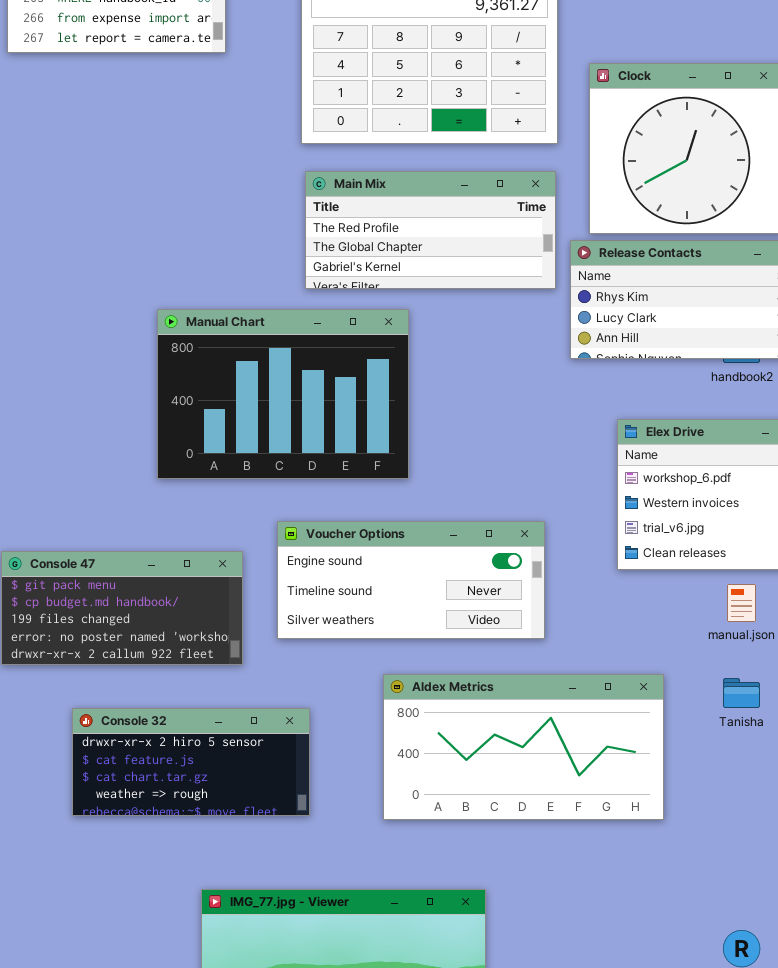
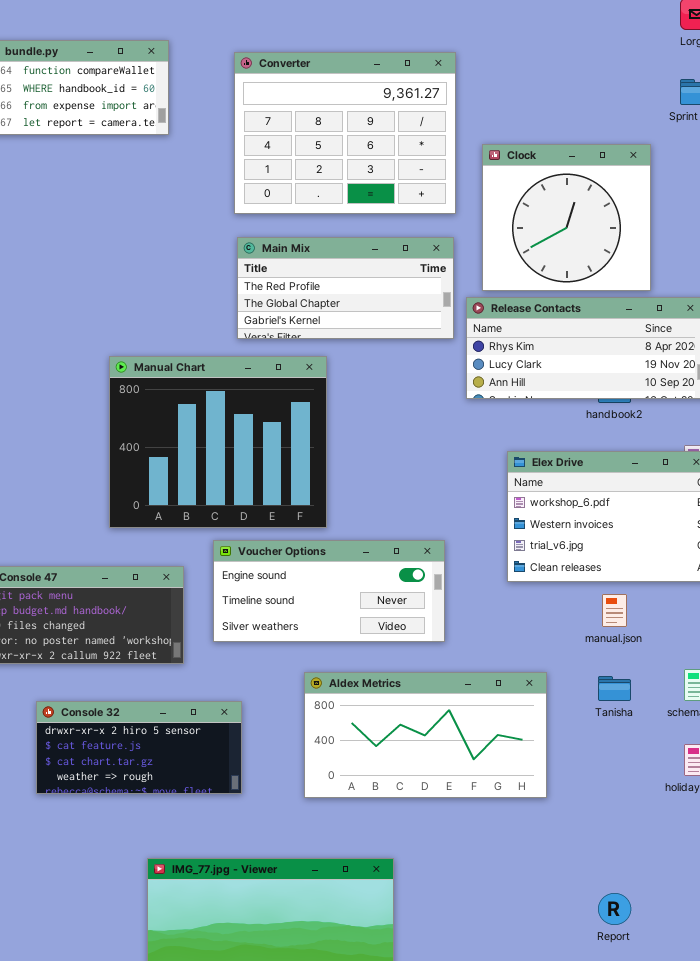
Manual Chart: [157,309,409,479] -> [109,356,327,528], resized

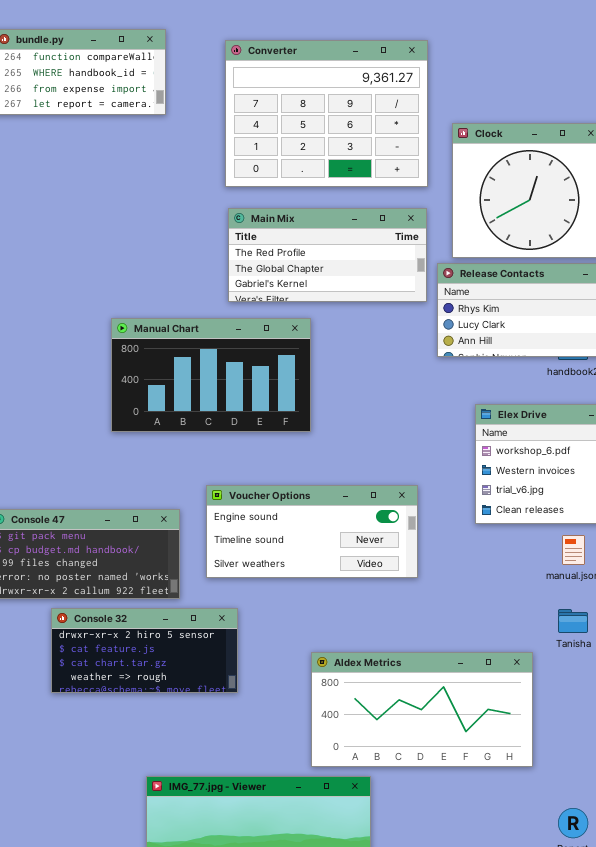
Manual Chart: [109,356,327,528] -> [111,318,311,432], resized
Aldex Metrics: [304,672,547,798] -> [311,652,533,767], moved
Console 32: [36,701,242,794] -> [51,608,238,693], moved

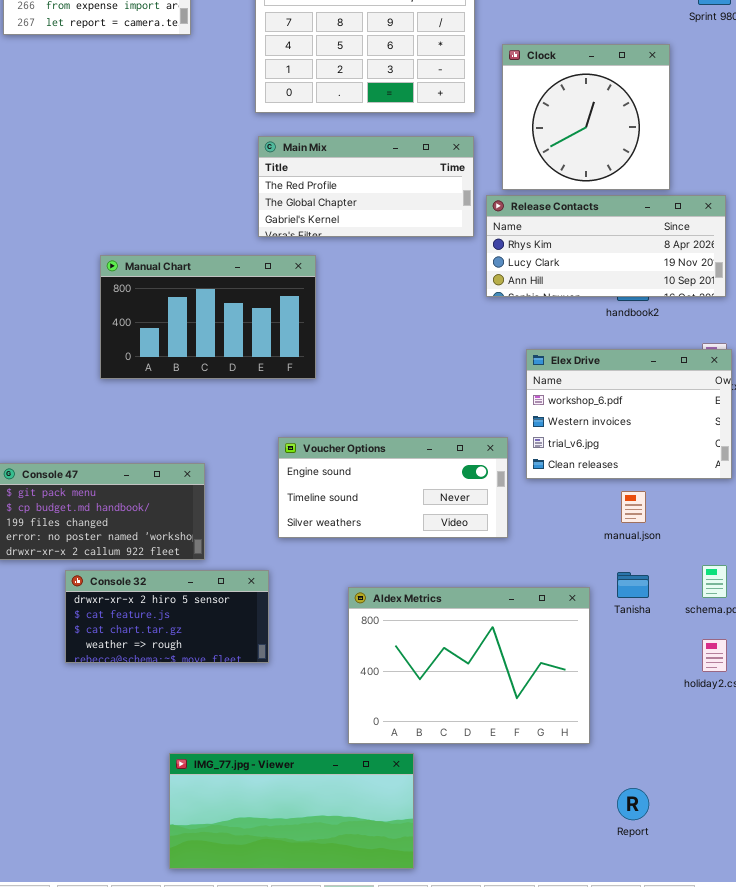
Manual Chart: [111,318,311,432] -> [100,255,316,379], moved
Voucher Options: [206,485,418,578] -> [278,437,508,538], moved
Aldex Metrics: [311,652,533,767] -> [348,587,590,744], resized

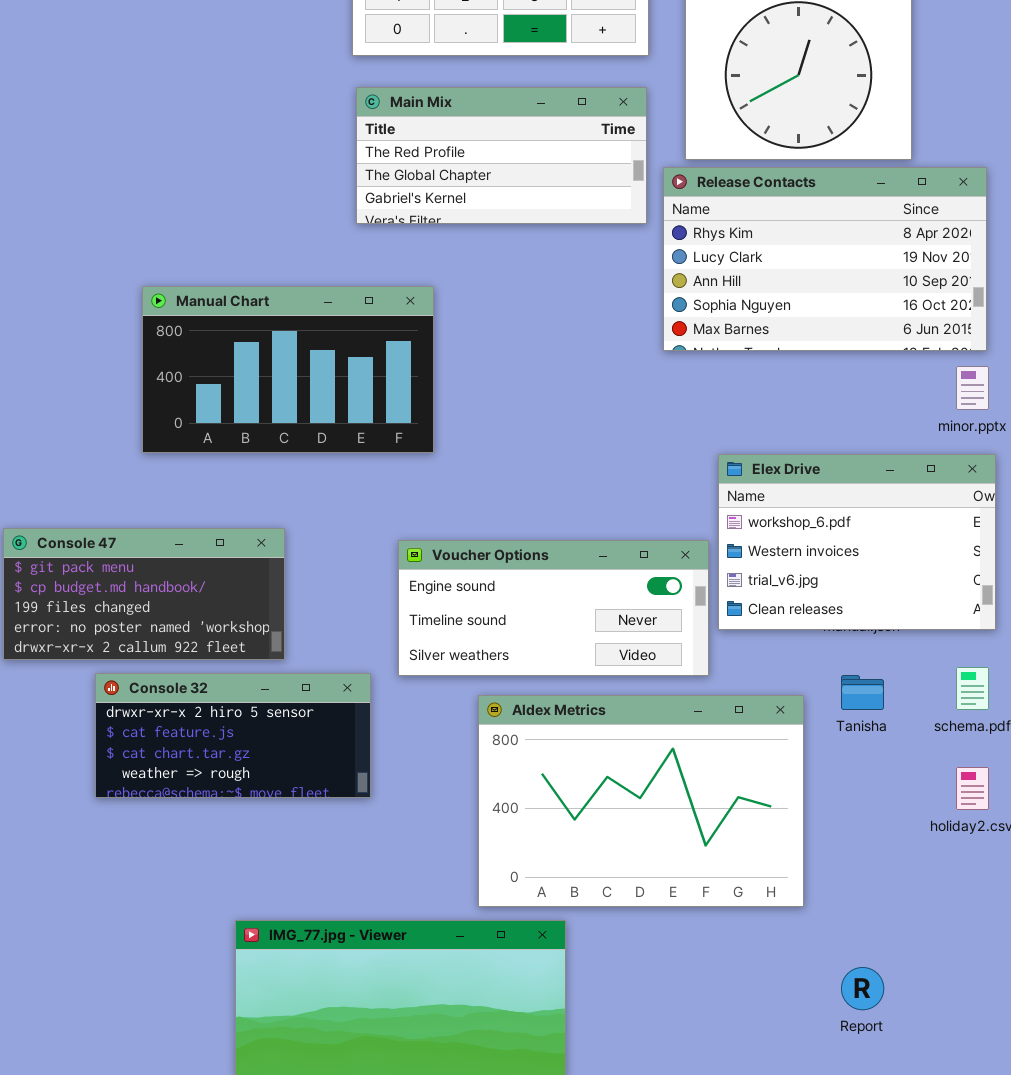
Release Contacts: [486,195,726,297] -> [663,167,987,351], resized
Manual Chart: [100,255,316,379] -> [142,286,434,453], moved
Elex Drive: [526,349,732,479] -> [718,454,996,630], moved
Voucher Options: [278,437,508,538] -> [398,540,709,676], moved

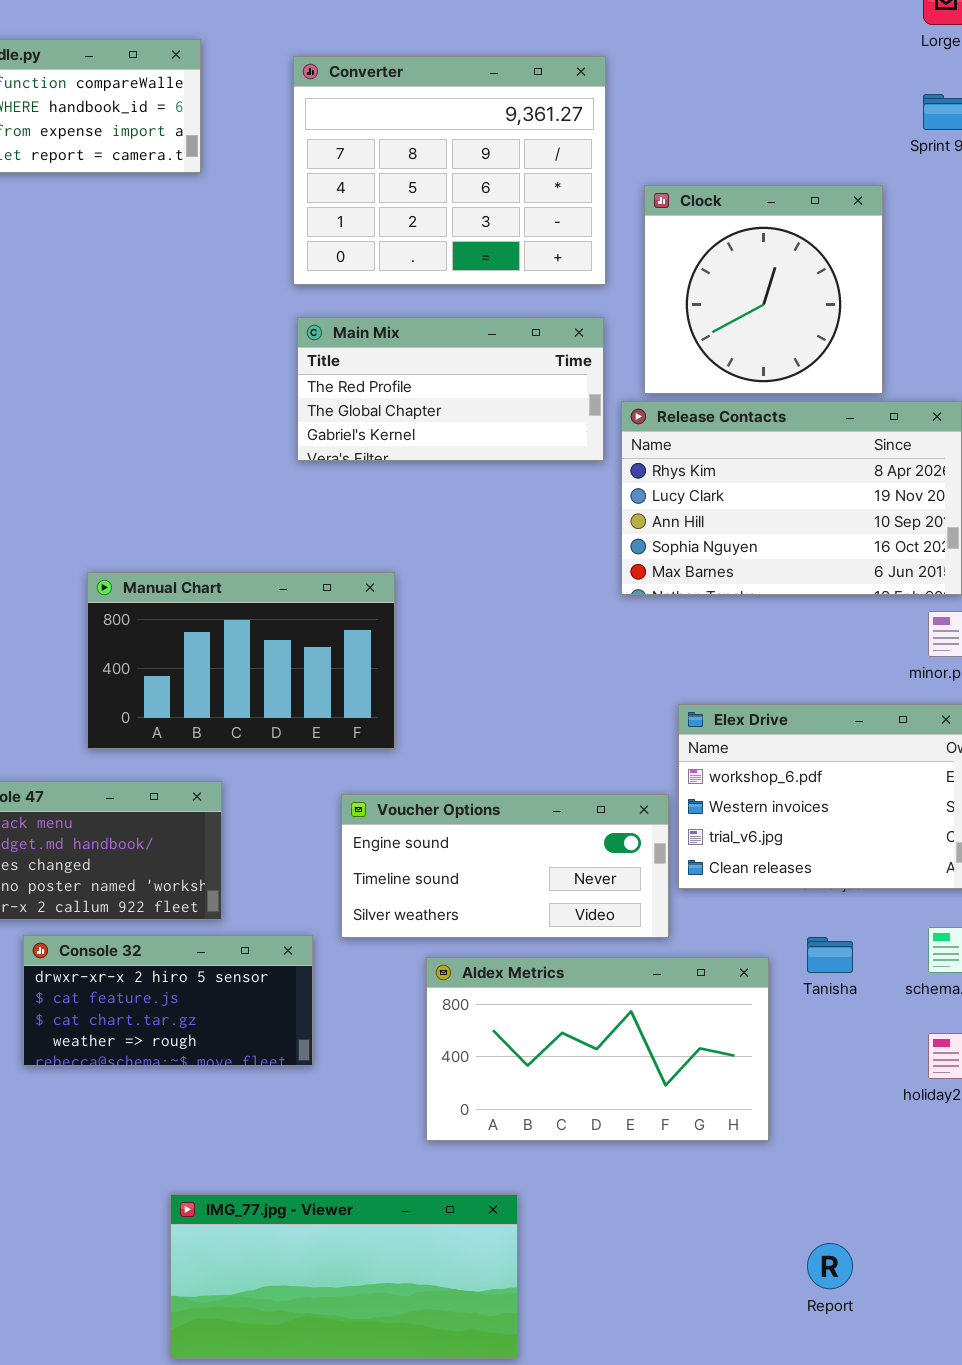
Manual Chart: [142,286,434,453] -> [87,572,395,749], moved
Aldex Metrics: [478,695,804,907] -> [426,957,769,1141], resized

